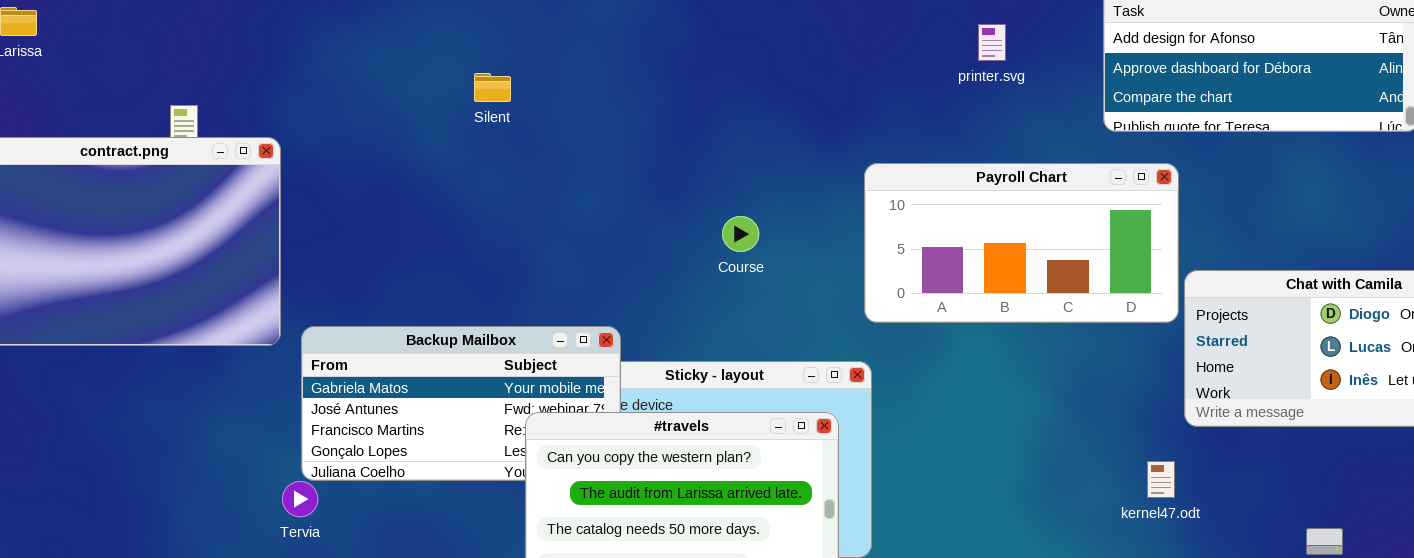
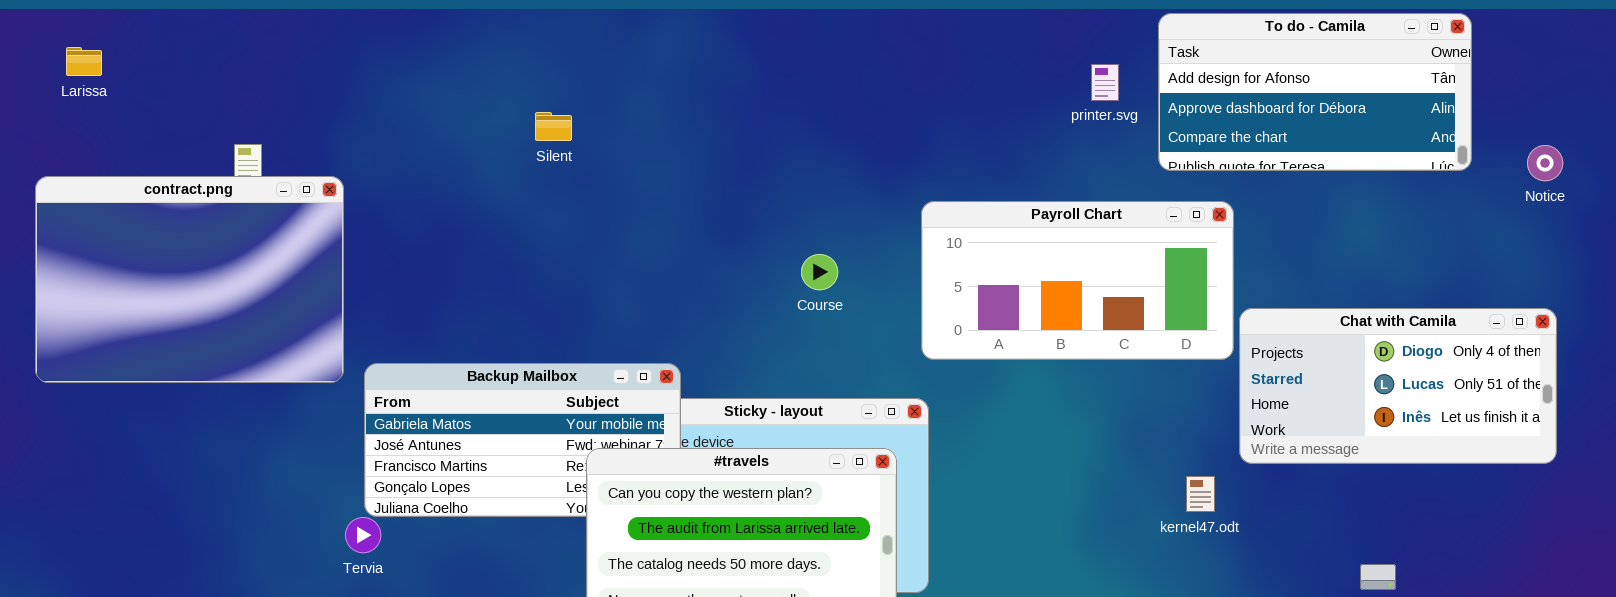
printer.svg: [978,24,1006,61] -> [1091,64,1119,101], moved
Course: [722,216,759,252] -> [801,254,838,290], moved
kernel47.odt: [1147,461,1175,498] -> [1186,476,1215,512], moved

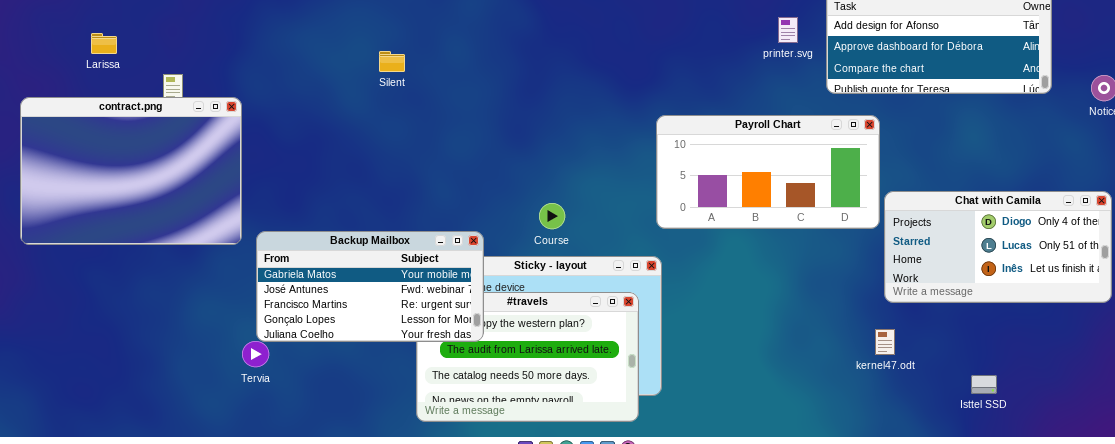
Larissa: [66,47,102,76] -> [91,33,117,54], moved
Course: [801,254,838,290] -> [539,203,565,229], moved
Backup Mailbox: [364,363,681,517] -> [256,231,484,342], raised
kernel47.odt: [1186,476,1215,512] -> [875,329,895,355], moved

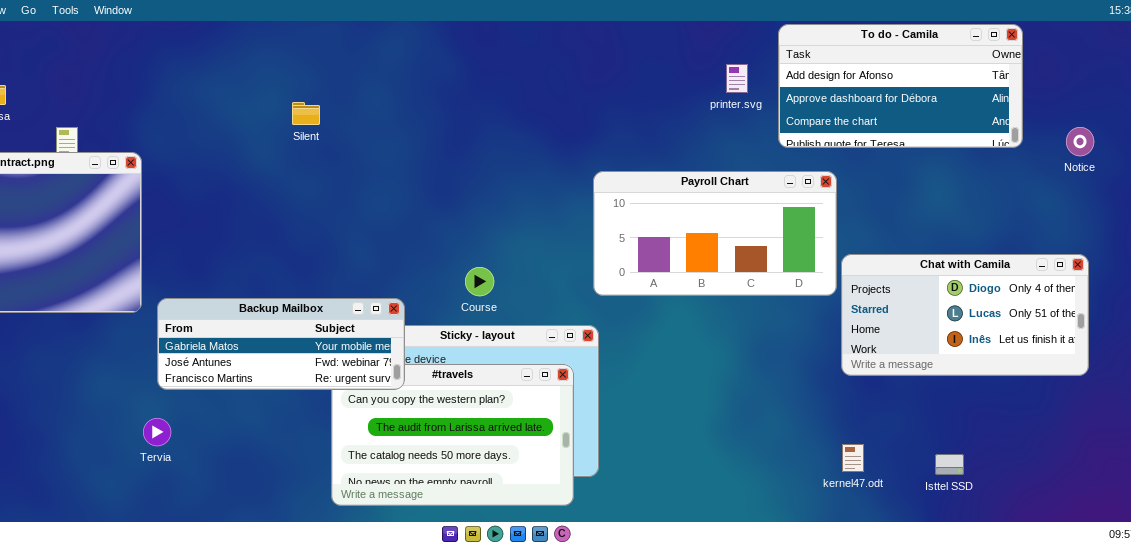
Backup Mailbox: [256,231,484,342] -> [157,298,405,390], resized
kernel47.odt: [875,329,895,355] -> [842,444,864,472], moved

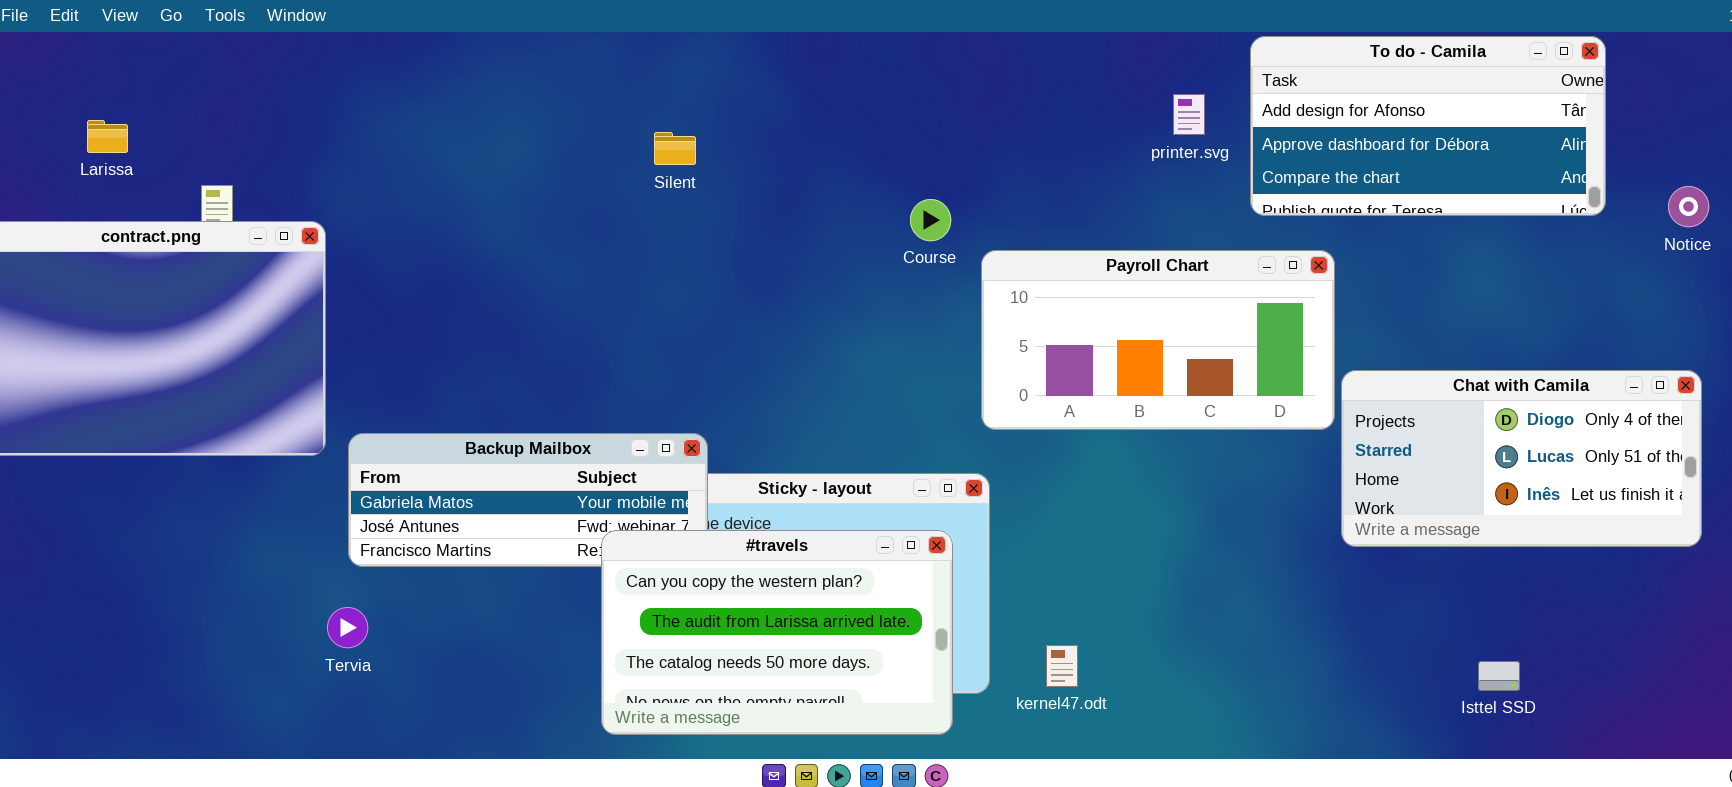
Silent: [292,102,320,125] -> [654,132,696,165], moved
Course: [465,267,494,296] -> [910,199,951,241], moved
#travels: [331,364,574,506] -> [601,530,953,735], raised
kernel47.odt: [842,444,864,472] -> [1046,645,1078,687], moved

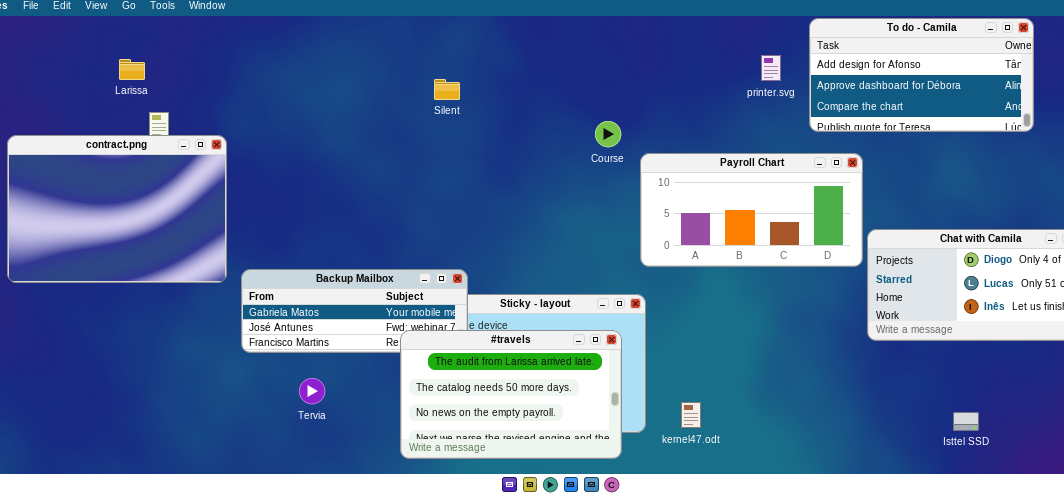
Larissa: [87,120,128,153] -> [119,59,145,80], moved
#travels: [601,530,953,735] -> [400,330,622,459], scrolled down 1 row
Tervia: [327,607,368,648] -> [299,378,325,404], moved

